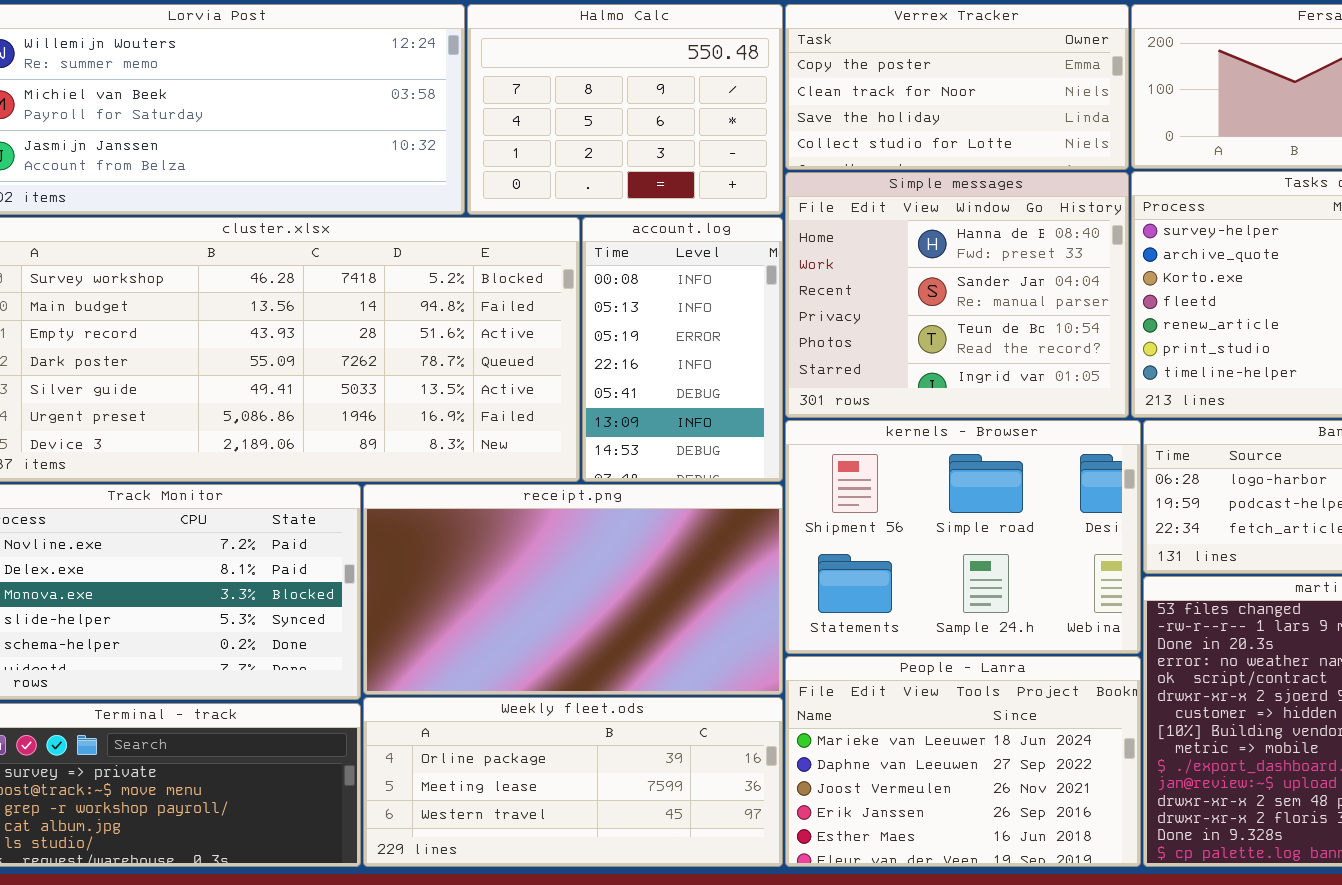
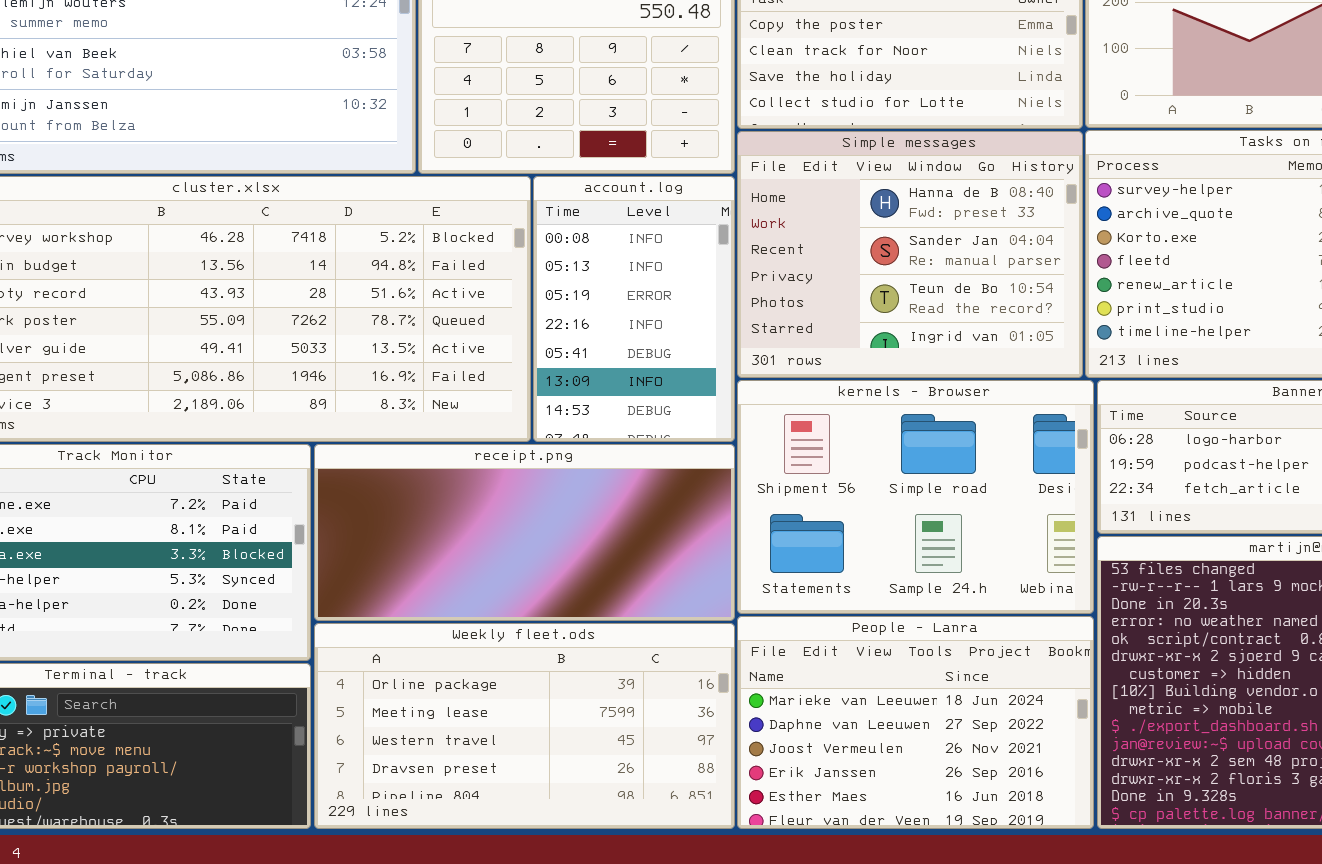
receipt.png: [363,484,783,695] -> [314,444,735,621], resized
Weekly fleet.ods: [363,697,783,867] -> [314,623,735,829], resized

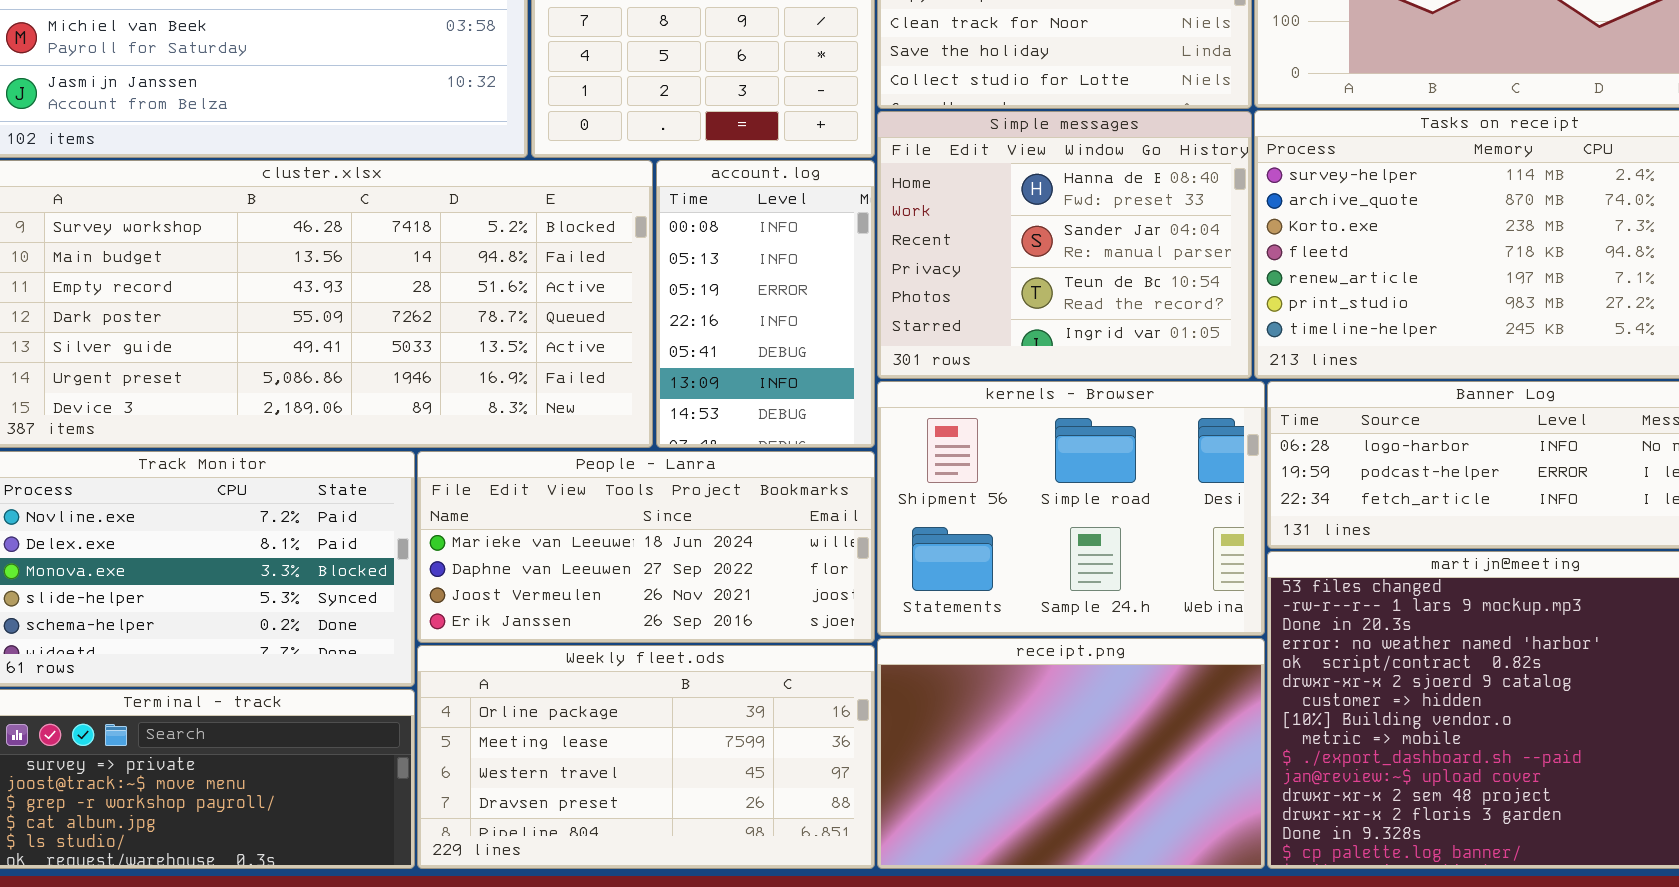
receipt.png: [314,444,735,621] -> [877,638,1265,869], moved, resized
People - Lanra: [737,616,1094,829] -> [417,451,875,643], moved, resized

